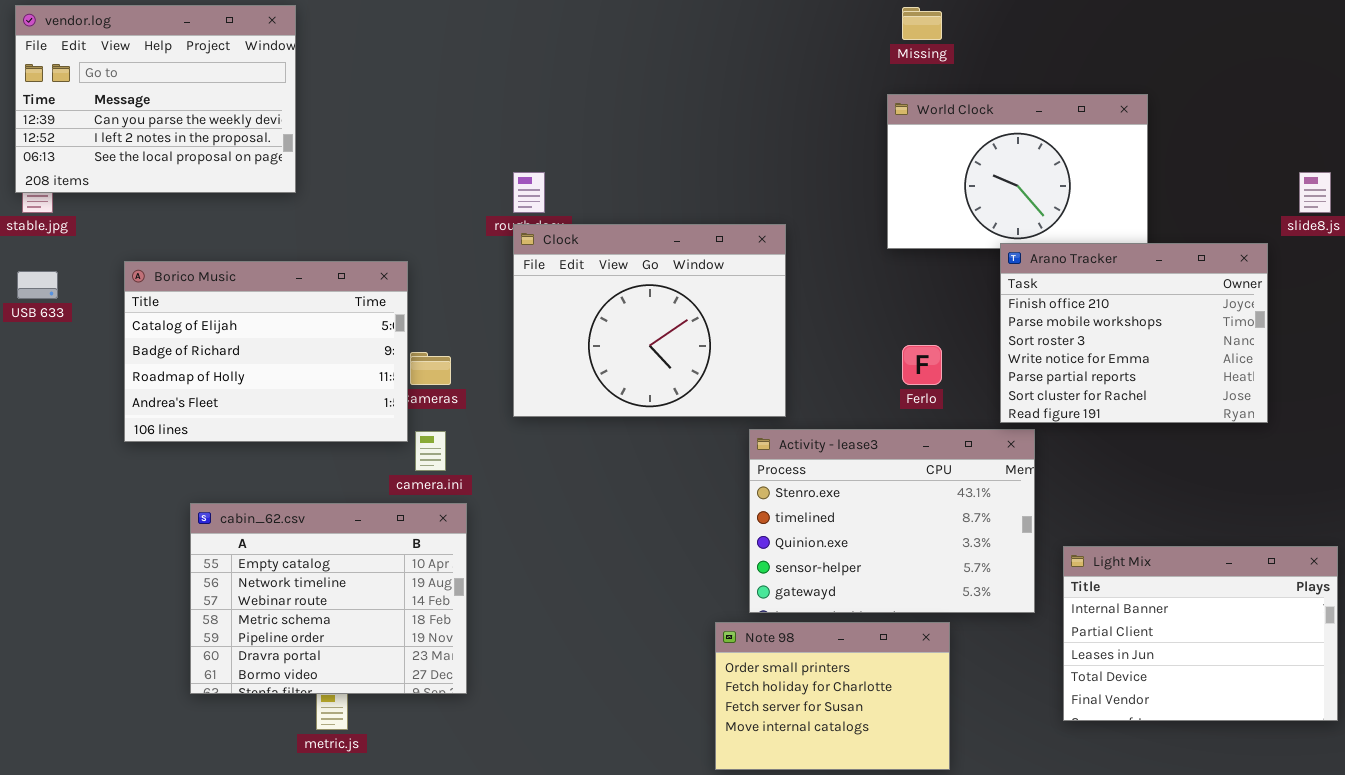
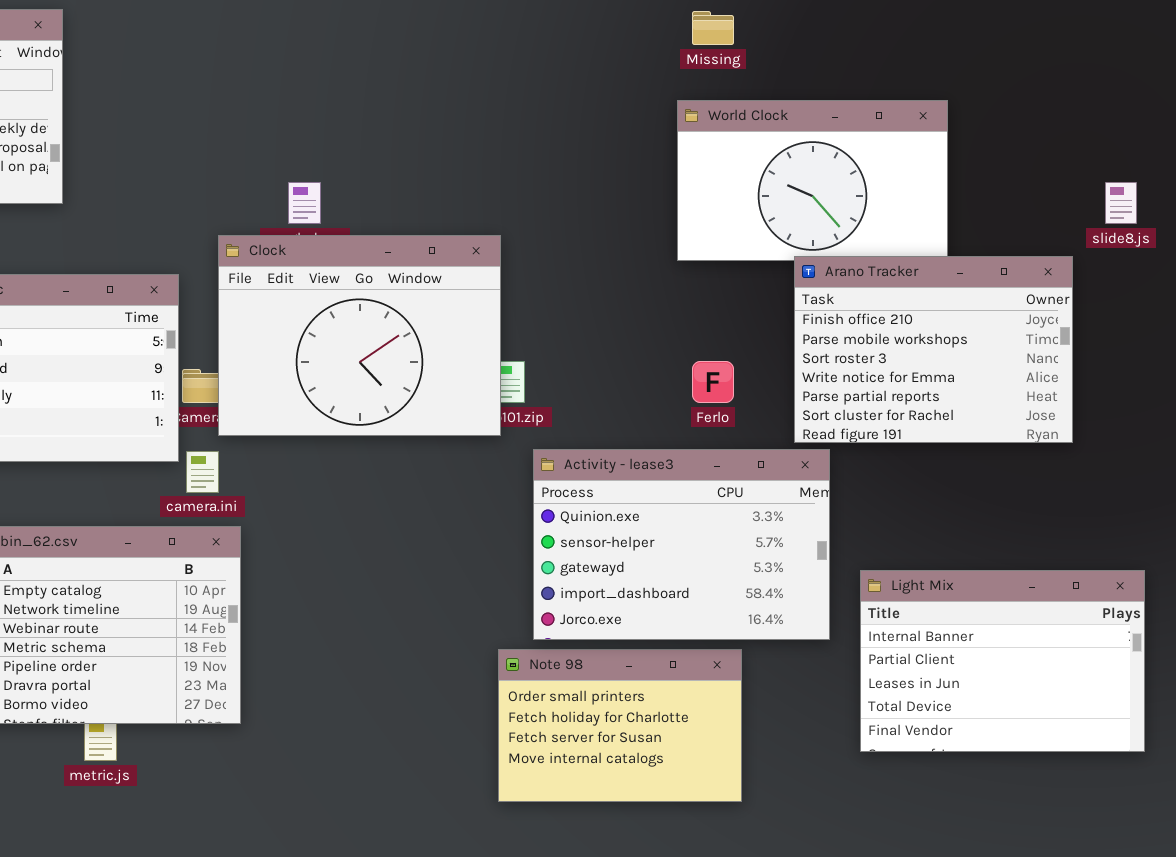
Clock: [513,224,786,417] -> [218,235,501,436], moved
Activity - lease3: [749,429,1035,613] -> [533,449,830,640], scrolled down 2 rows

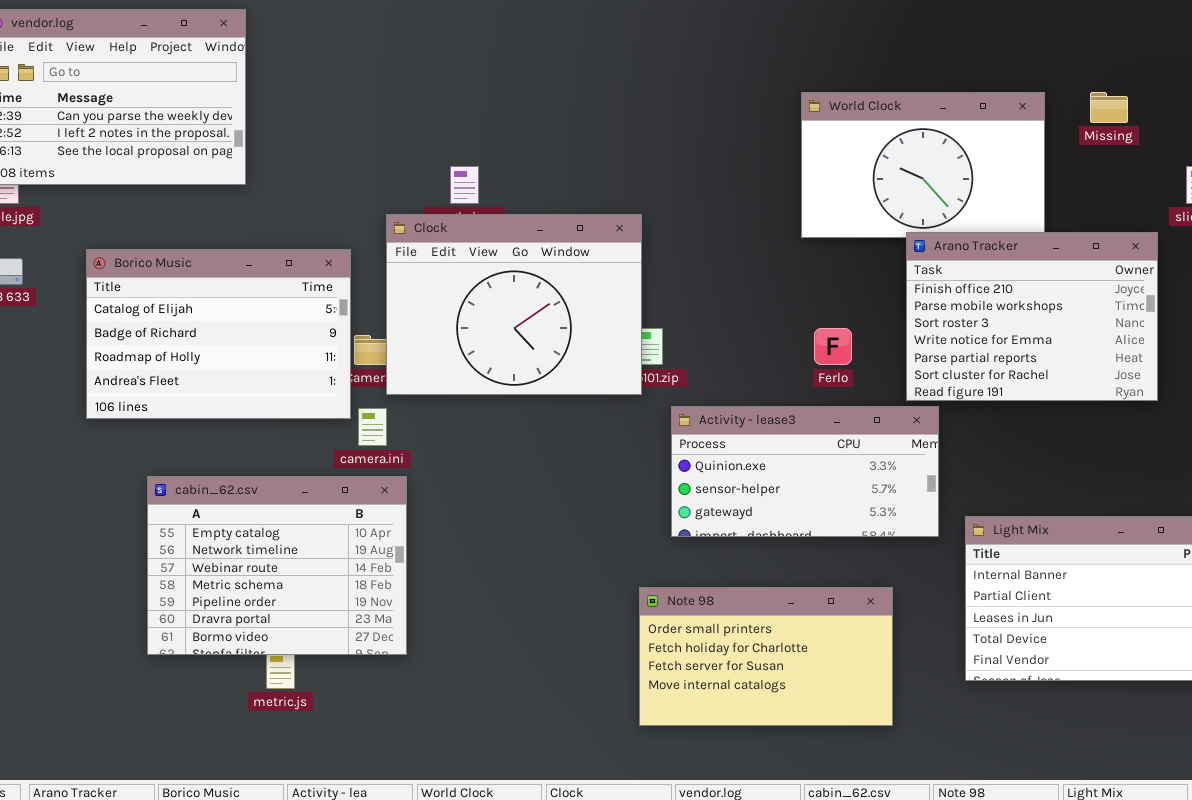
Missing: [692,11,734,45] -> [1090,92,1128,123], moved
Activity - lease3: [533,449,830,640] -> [671,406,939,537], resized
Note 98: [498,649,742,802] -> [639,587,893,726], resized

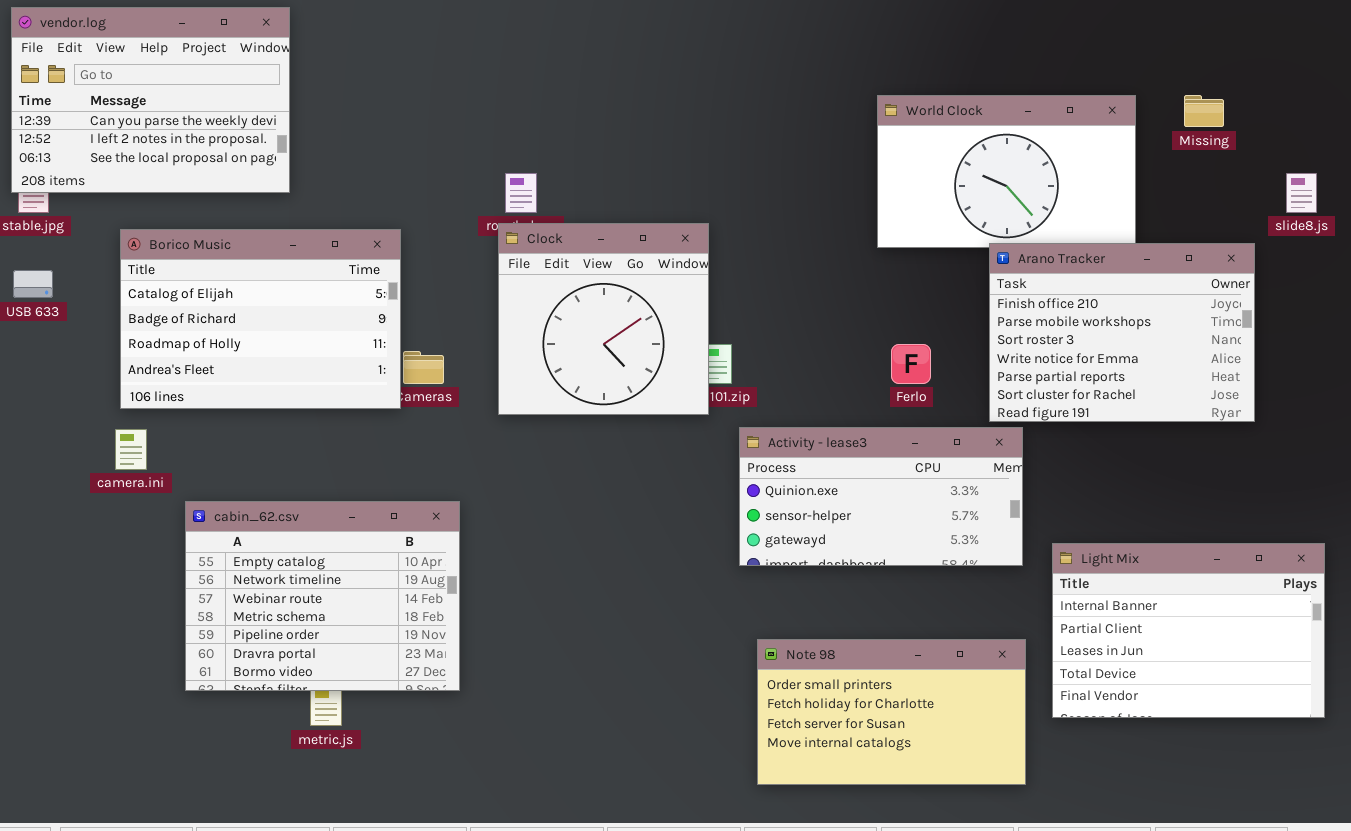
Clock: [386,214,642,395] -> [498,223,709,415], resized
Borico Music: [86,249,351,419] -> [120,229,401,409], moved
camera.ini: [358,408,387,446] -> [115,429,147,470], moved
Note 98: [639,587,893,726] -> [757,639,1026,785], moved

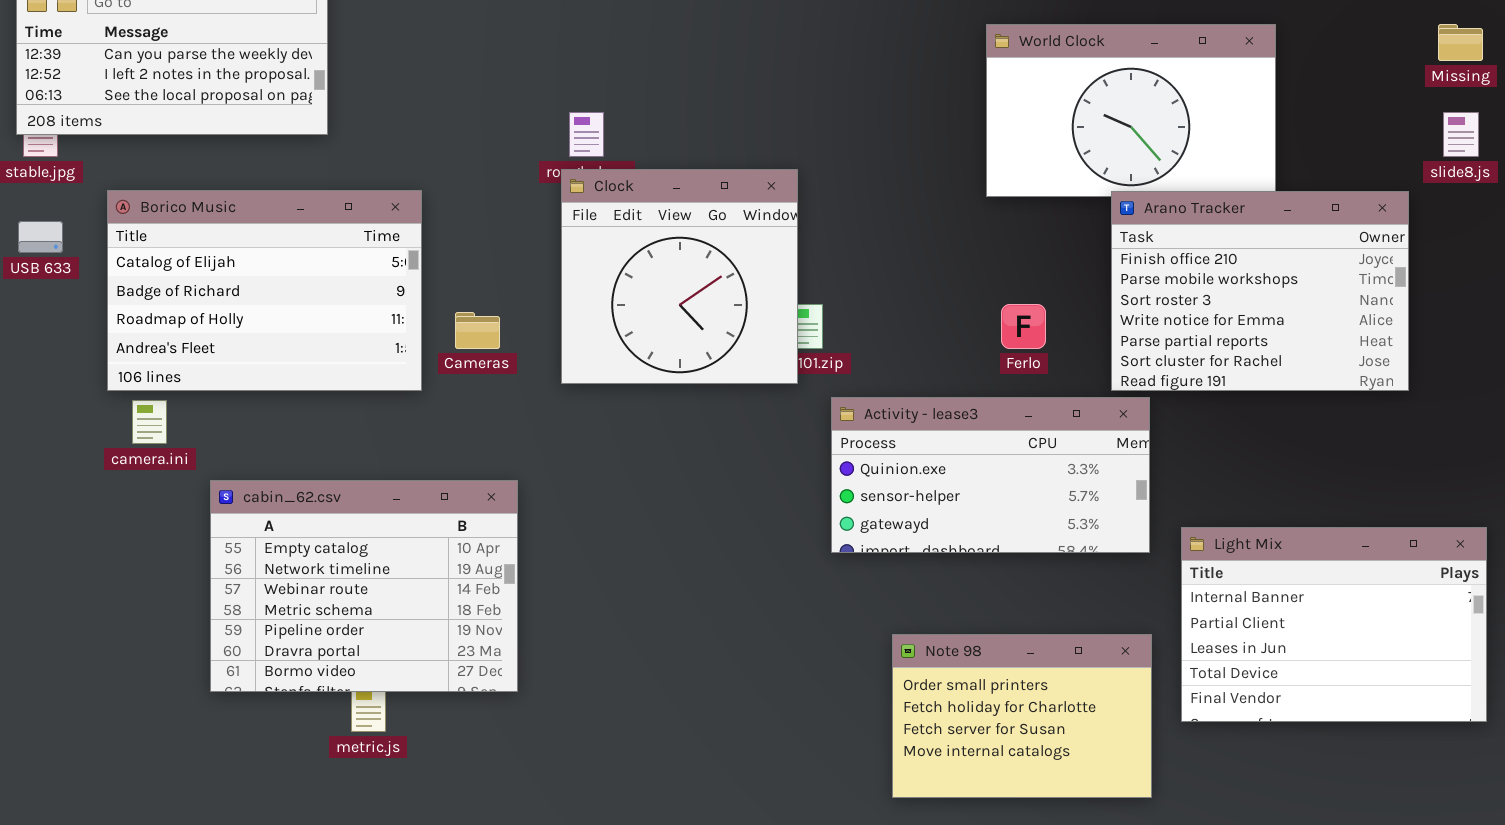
Missing: [1184,95,1224,127] -> [1438,24,1483,61], moved
Borico Music: [120,229,401,409] -> [107,190,422,391], moved
Note 98: [757,639,1026,785] -> [892,634,1152,798], resized

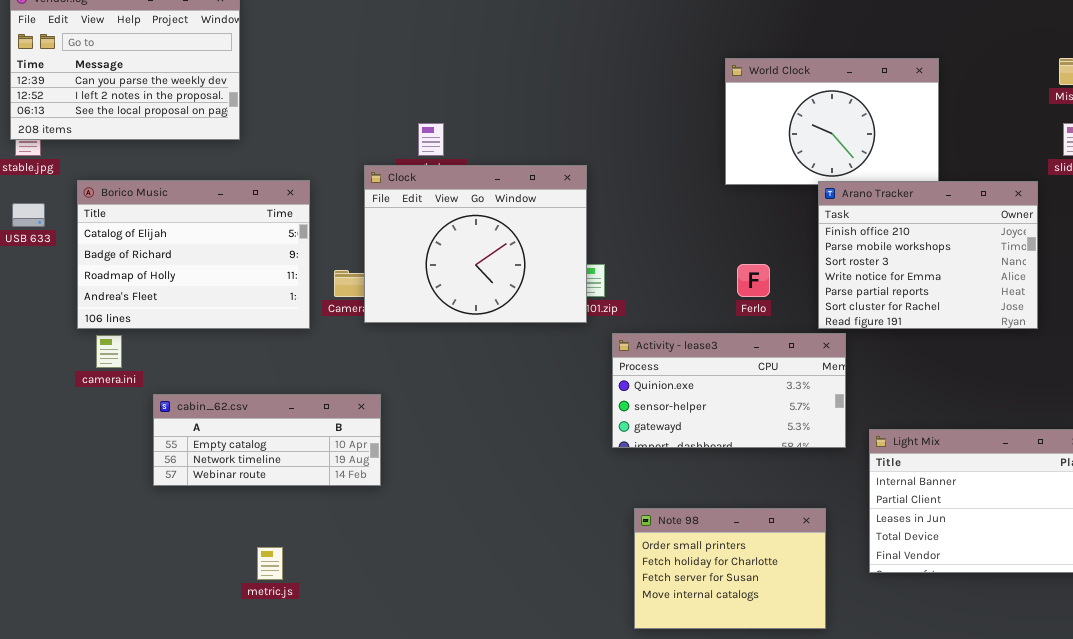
Clock: [561,169,798,384] -> [364,165,587,323], resized
cabin_62.csv: [210,480,518,692] -> [153,394,381,486], resized
Note 98: [892,634,1152,798] -> [634,508,826,629], moved

